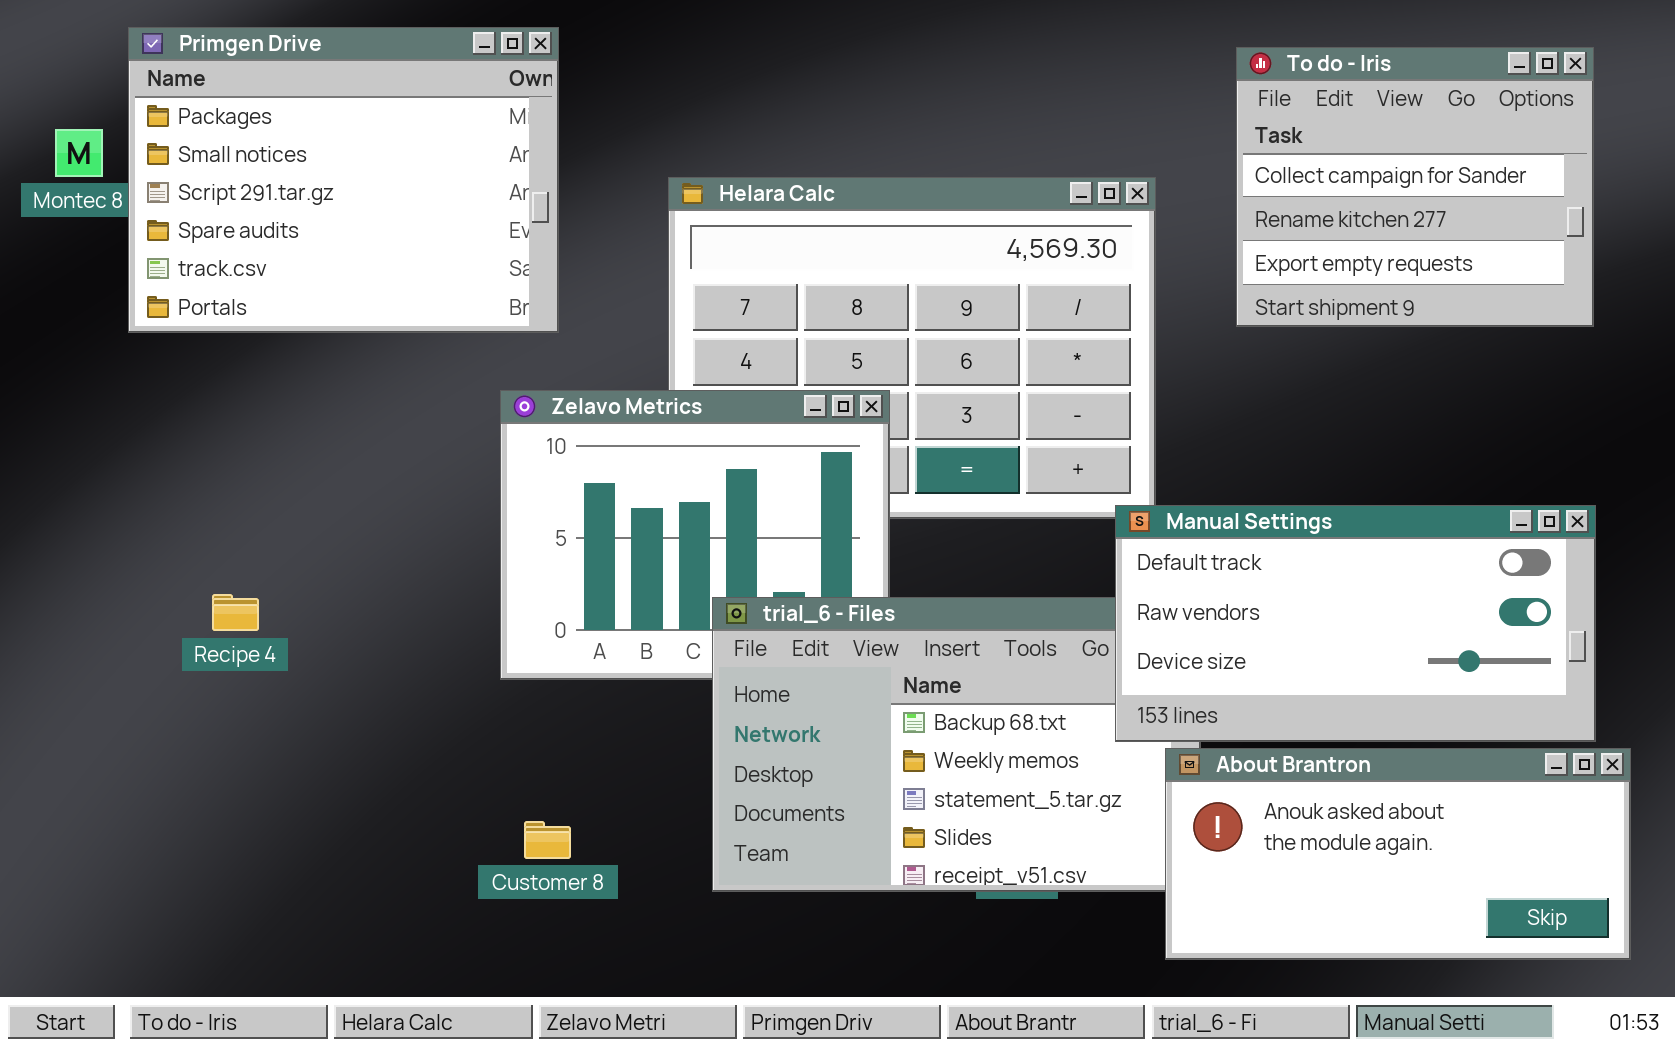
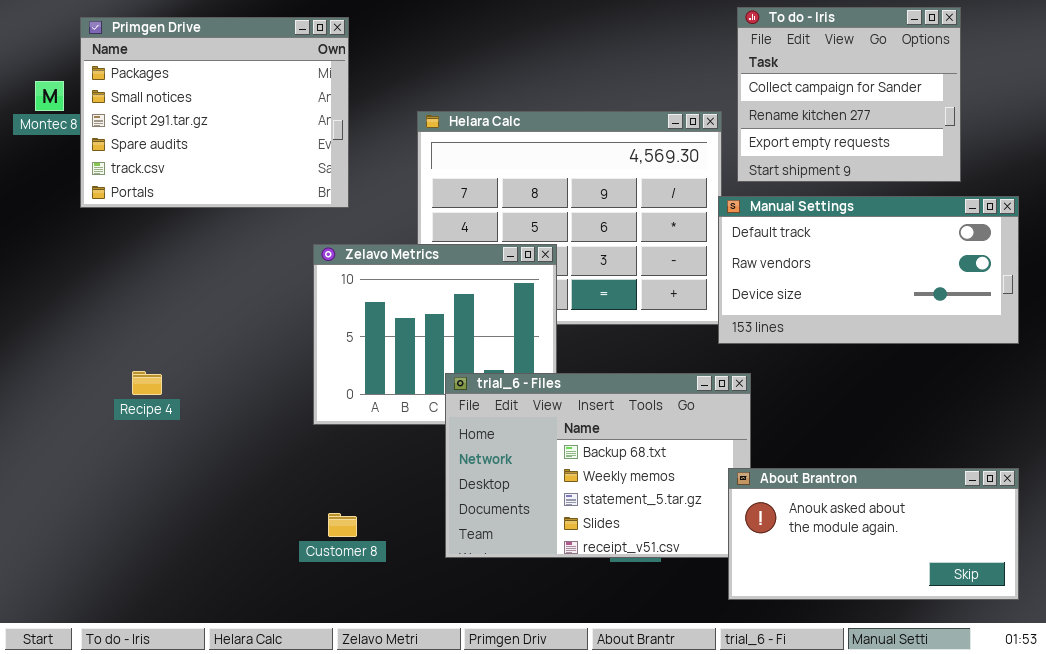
To do - Iris: [1236,47,1594,327] -> [737,7,961,182], moved
Manual Settings: [1115,505,1596,742] -> [718,196,1019,344], moved

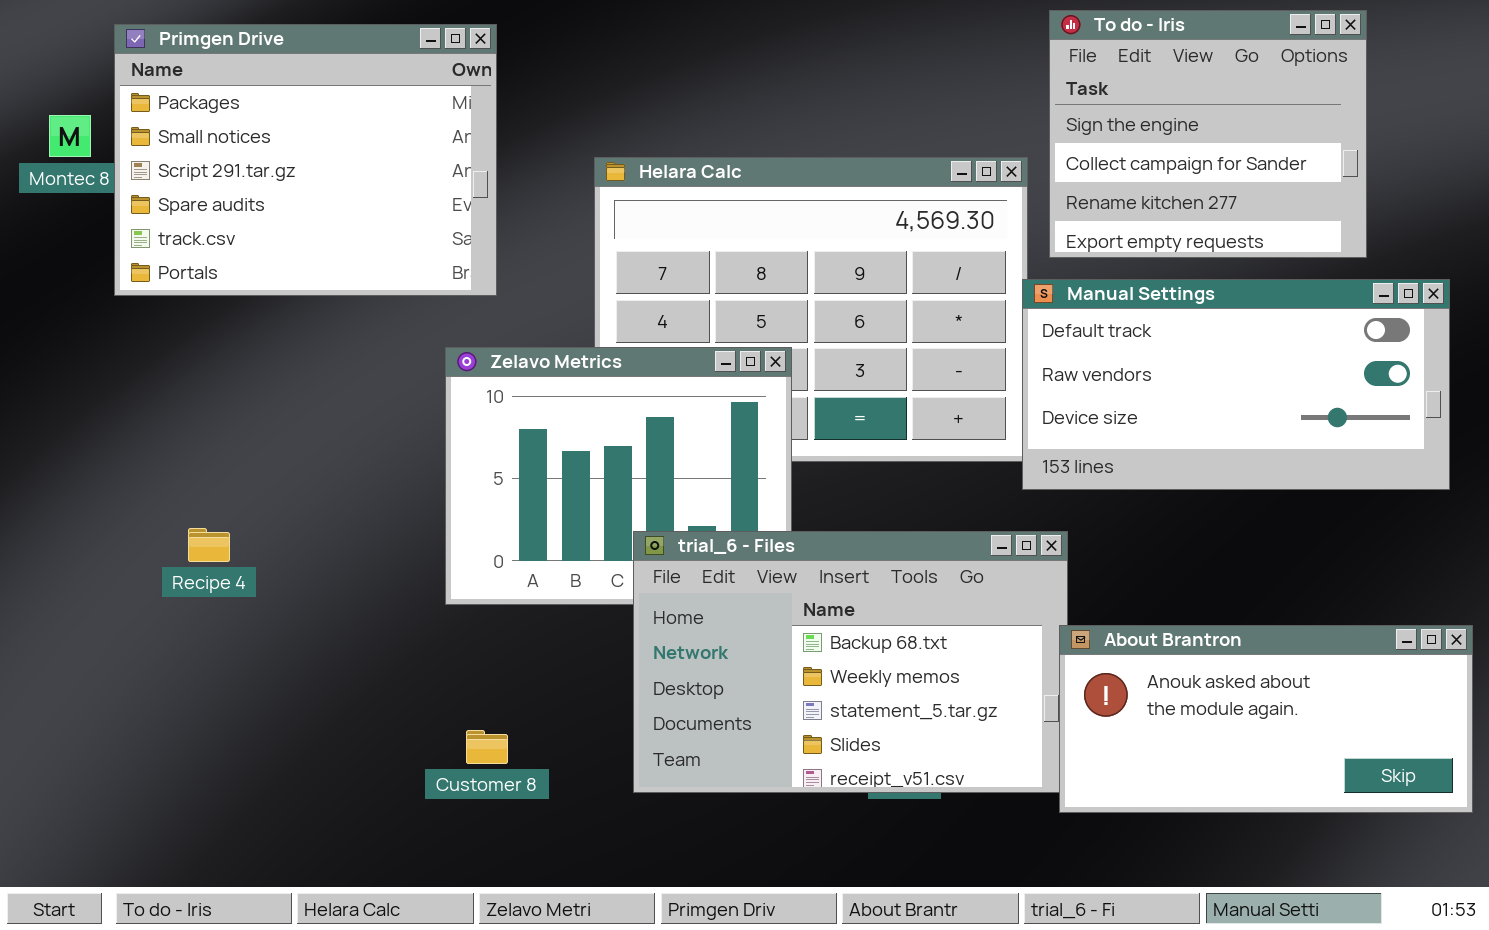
To do - Iris: [737,7,961,182] -> [1049,10,1367,258], scrolled up 1 row
About Brantron: [728,468,1019,600] -> [1059,625,1473,813], moved

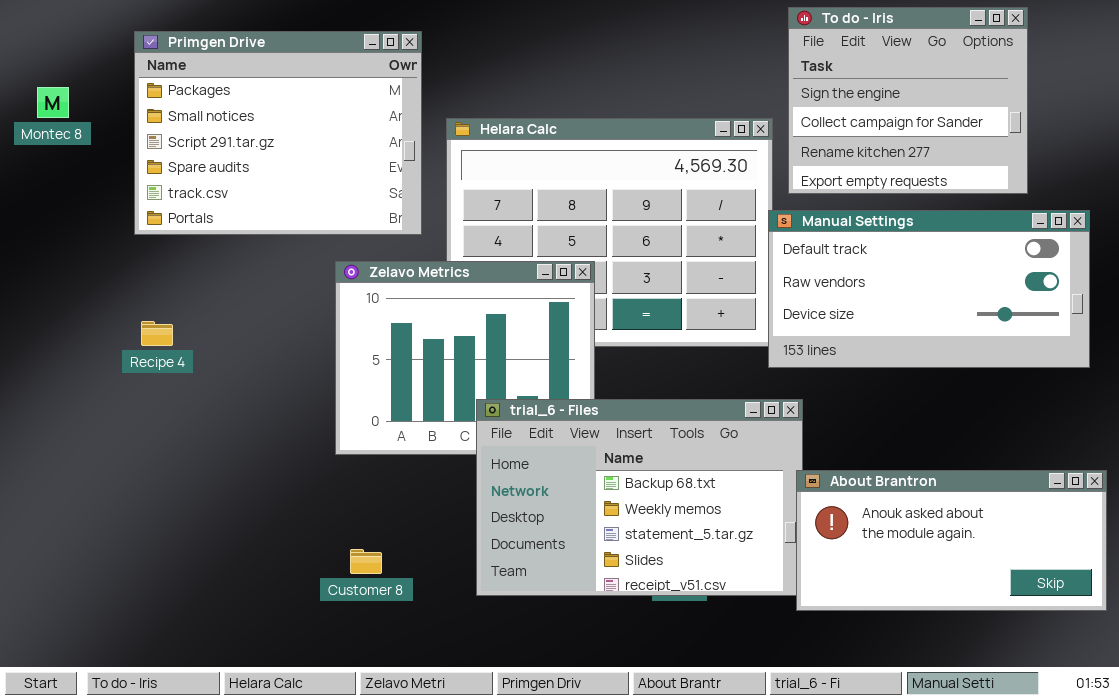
Primgen Drive: [114,24,497,296] -> [134,31,422,235], moved
Recipe 4: [188,528,230,562] -> [141,321,173,346], moved

